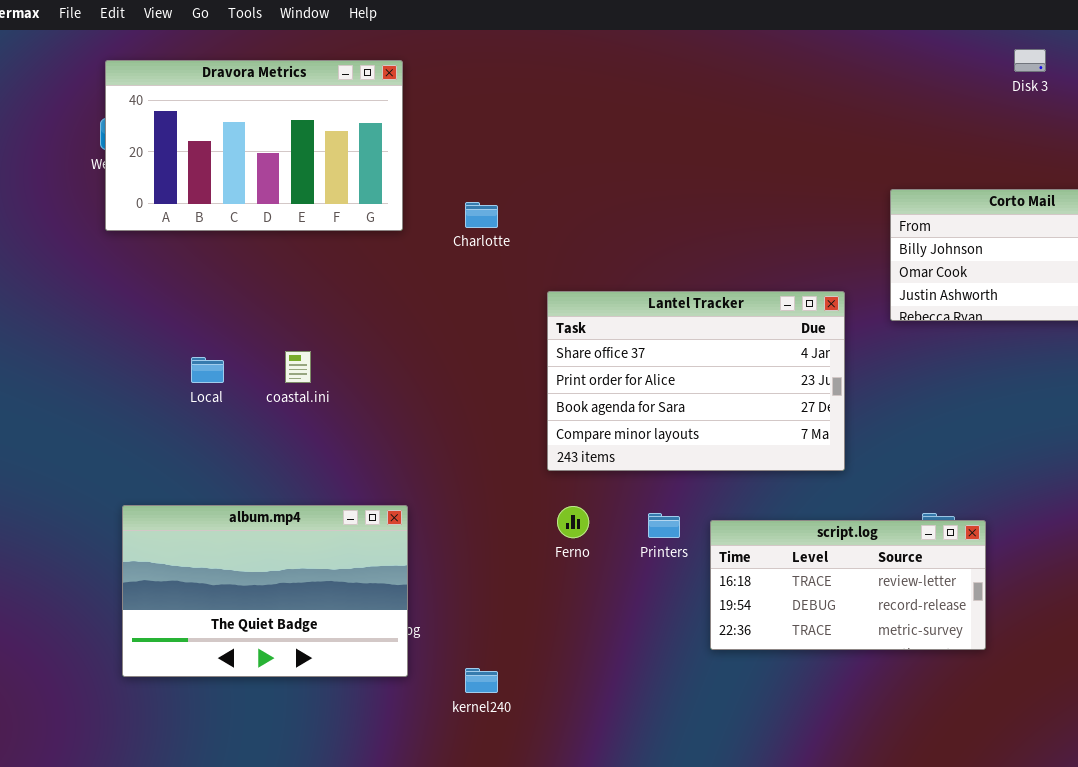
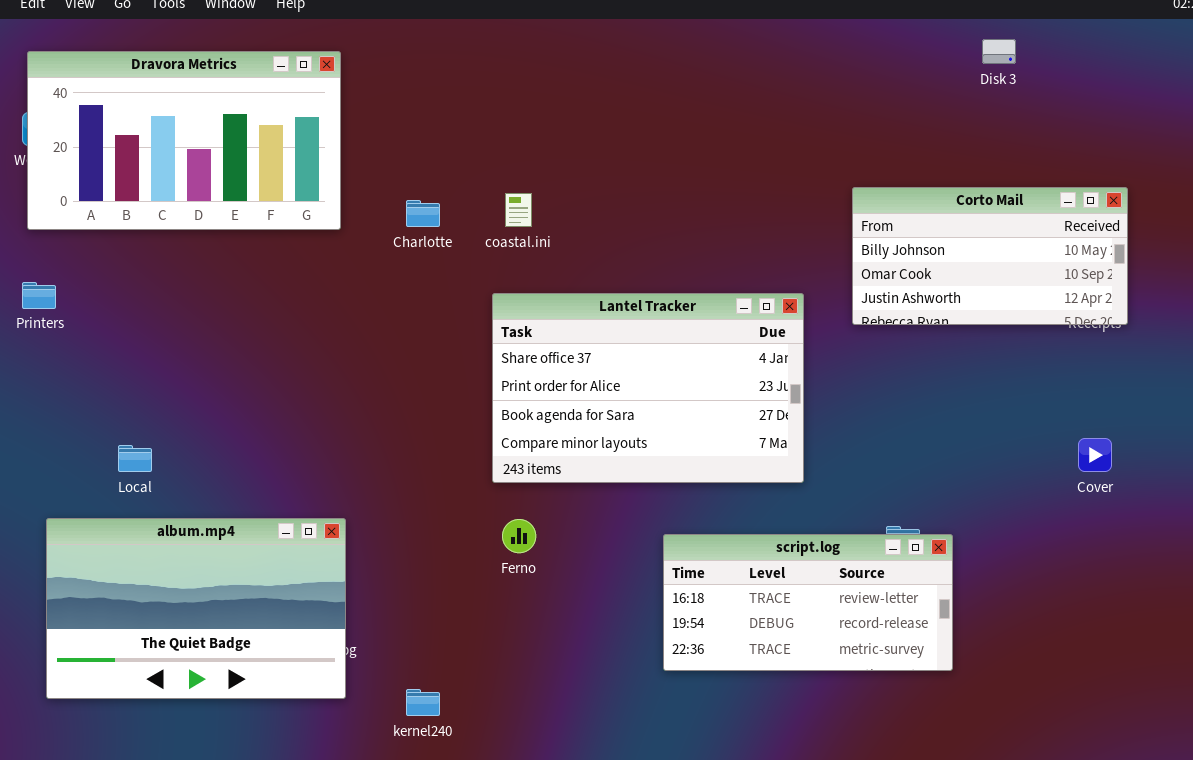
coastal.ini: [285,351,311,383] -> [505,193,532,227], moved
Local: [191,357,224,383] -> [118,445,152,472], moved
Printers: [648,513,680,538] -> [22,282,56,309], moved

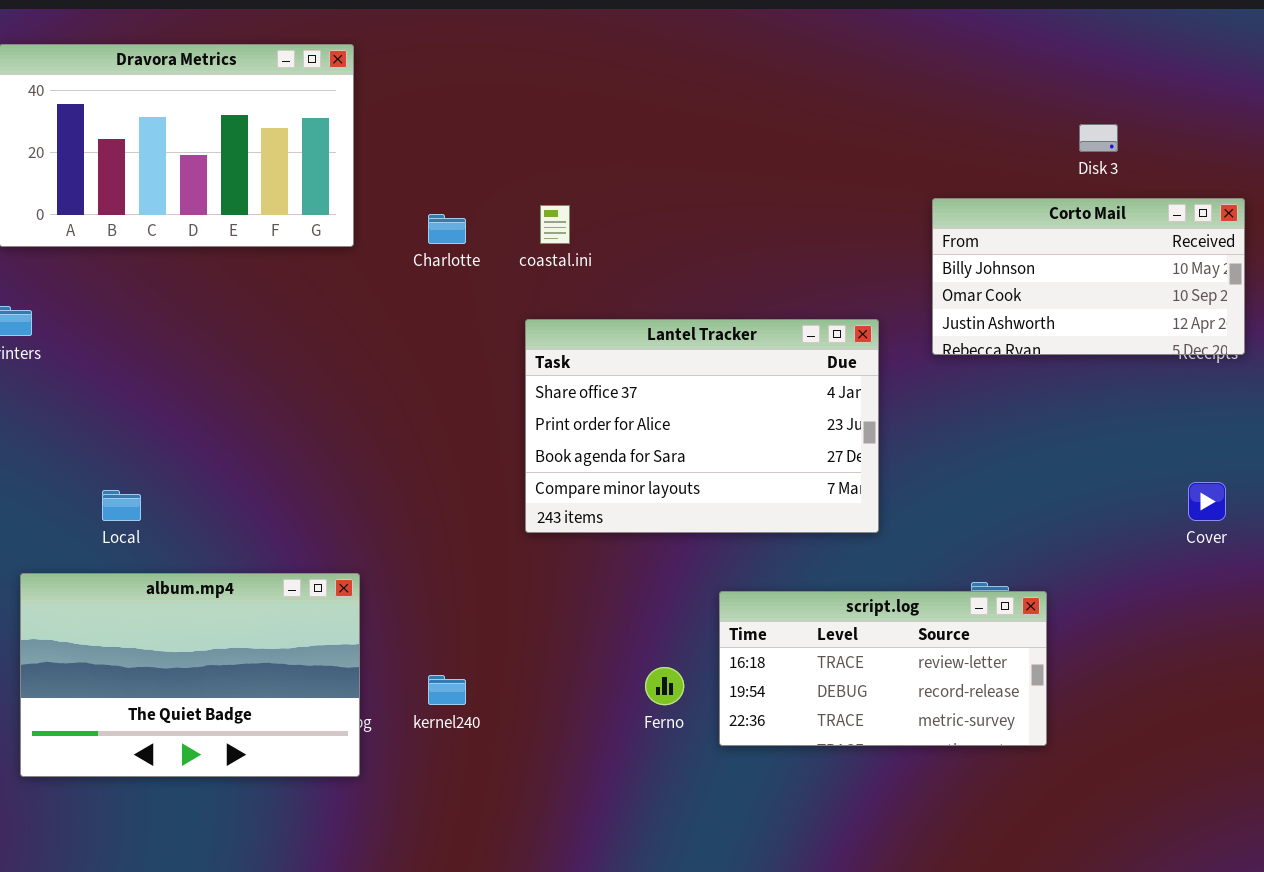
Disk 3: [982,39,1016,64] -> [1079,124,1118,152], moved
Ferno: [502,519,536,553] -> [645,667,684,705], moved
kernel240: [406,689,440,716] -> [428,675,466,705], moved

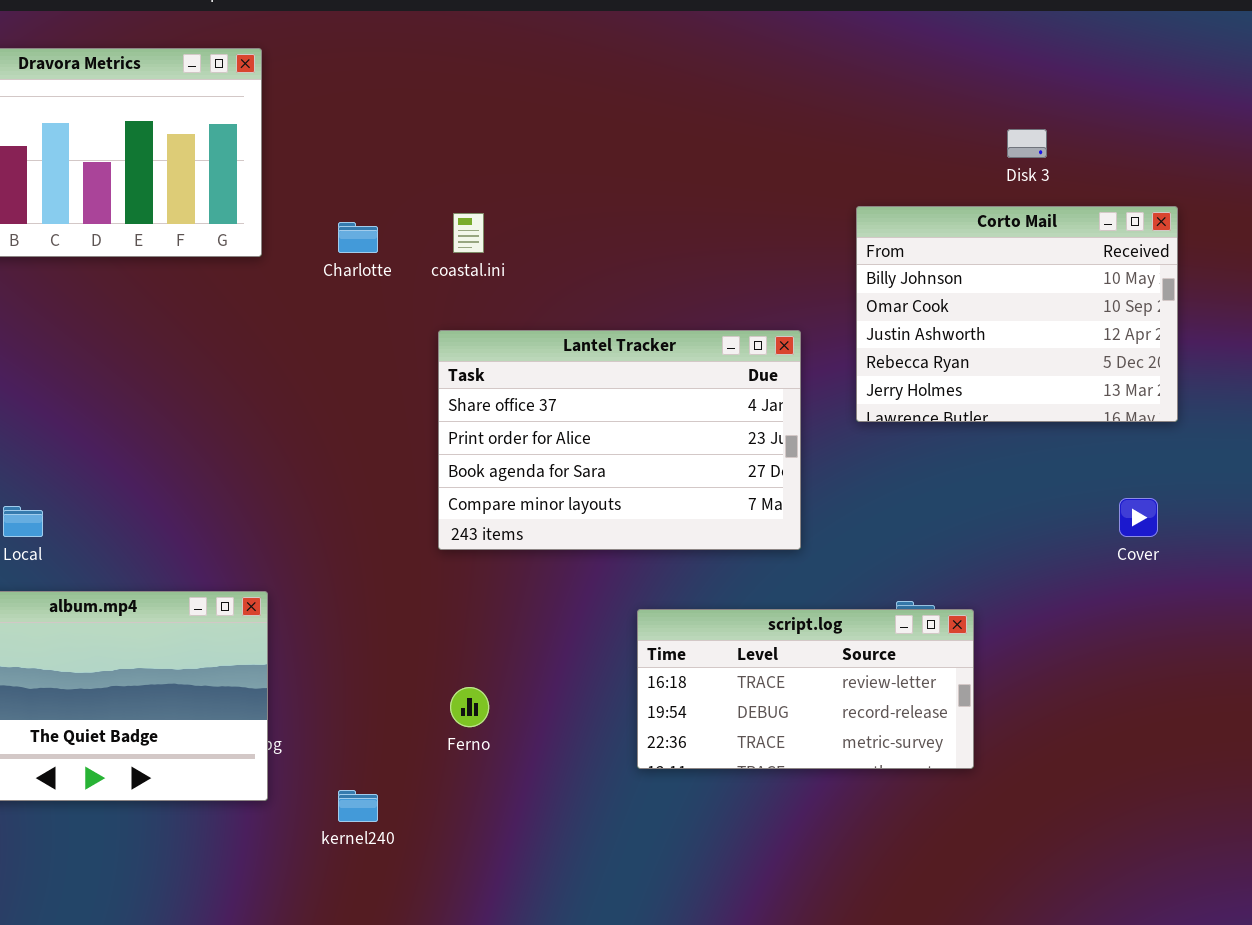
Corto Mail: [932,198,1245,355] -> [856,206,1178,422], resized
Ferno: [645,667,684,705] -> [450,687,489,727], moved
kernel240: [428,675,466,705] -> [338,790,378,822], moved

